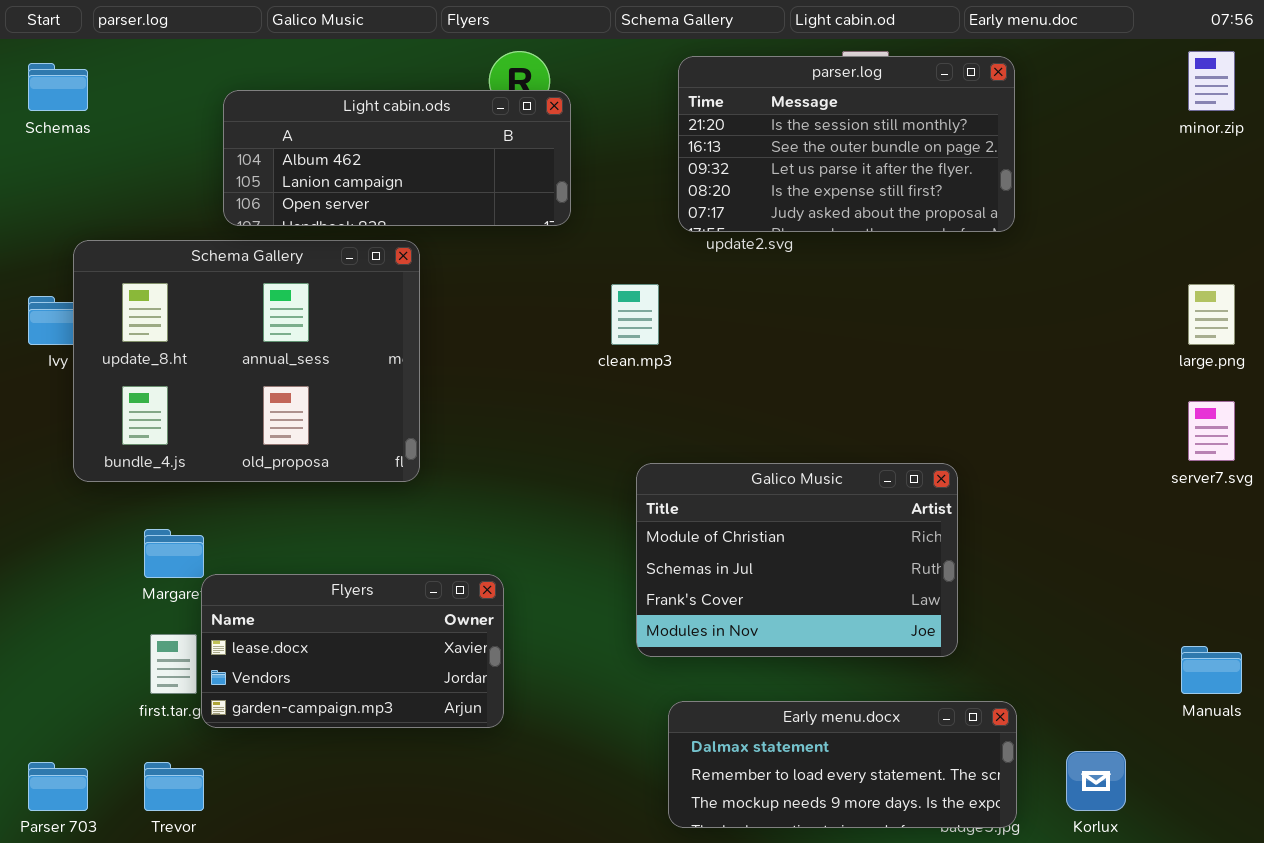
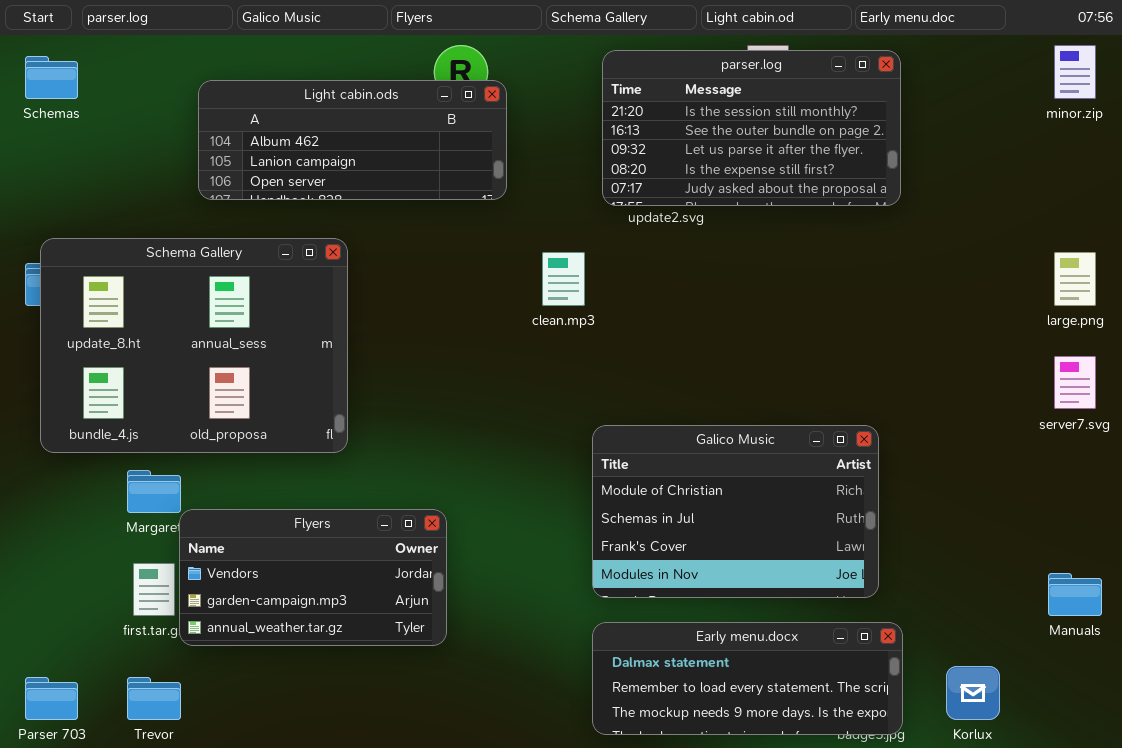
Schema Gallery: [73,240,420,482] -> [40,238,348,453], moved
Galico Music: [636,463,958,657] -> [592,425,879,598], moved
Flyers: [201,574,504,728] -> [179,509,447,646], scrolled down 1 row

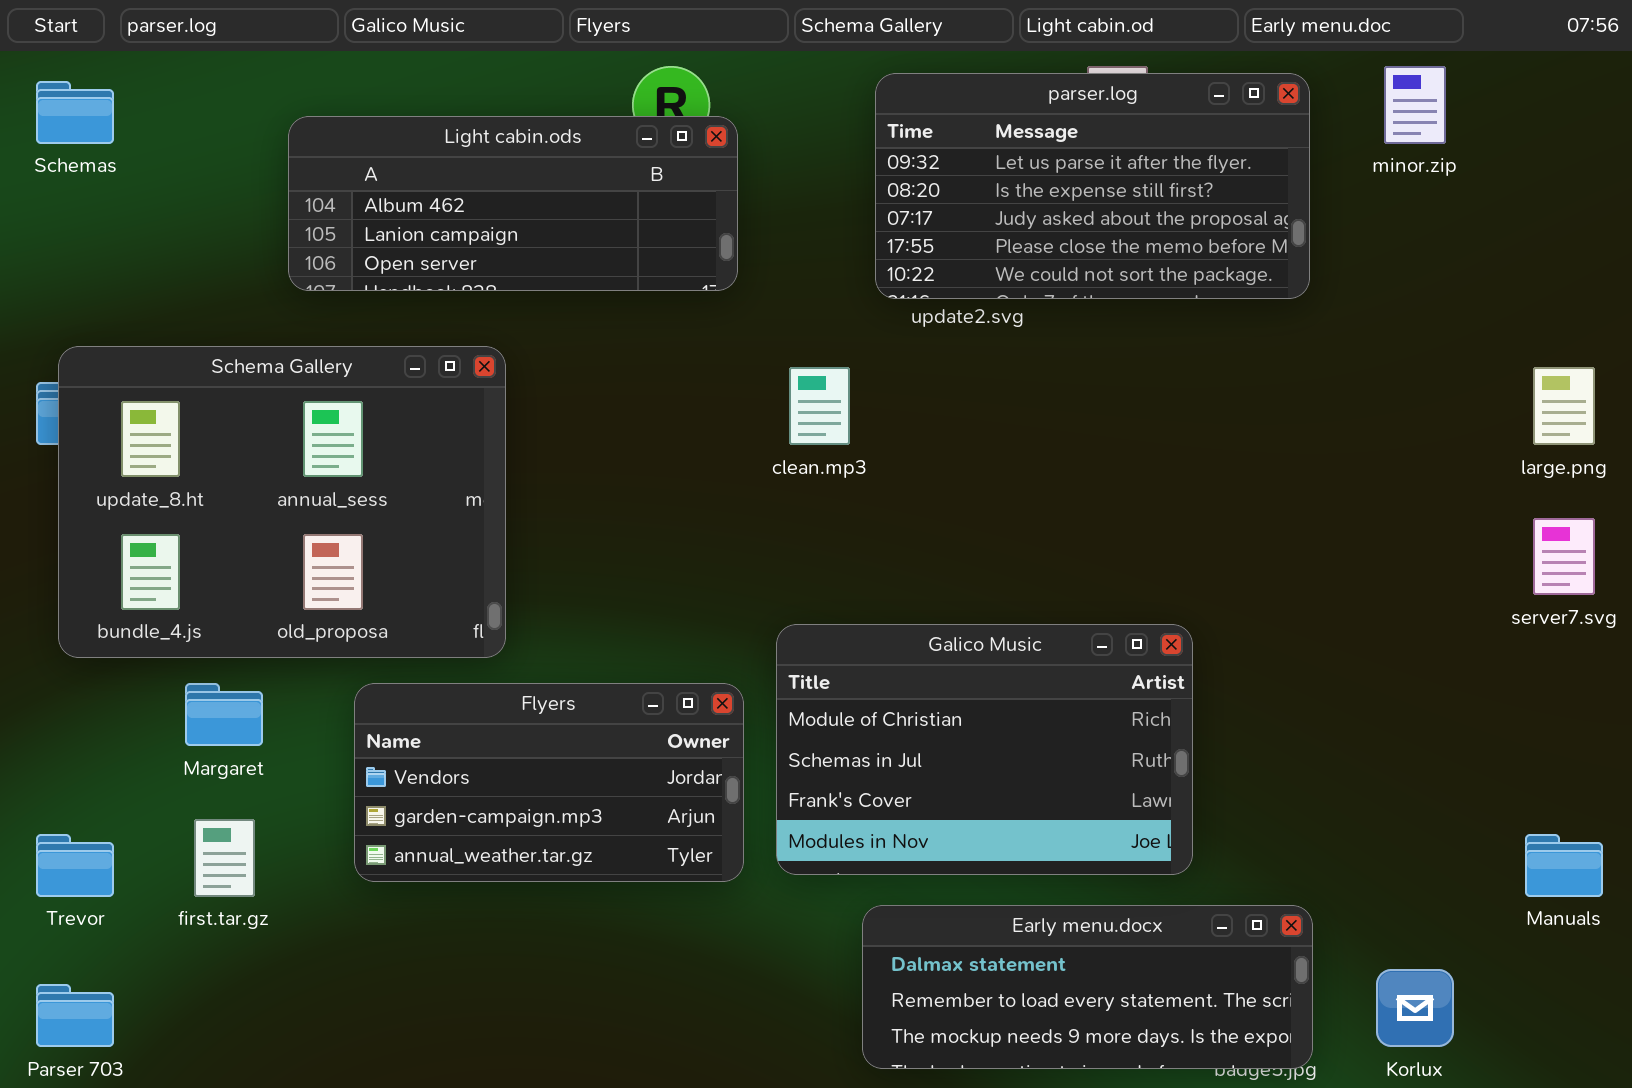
minor.zip: [1054,45,1096,99] -> [1384,66,1446,144], moved
parser.log: [602,50,901,206] -> [875,73,1310,299], scrolled down 2 rows
Galico Music: [592,425,879,598] -> [776,624,1193,875], moved
Flyers: [179,509,447,646] -> [354,683,744,882], moved
Trevor: [127,677,181,720] -> [36,834,114,897], moved

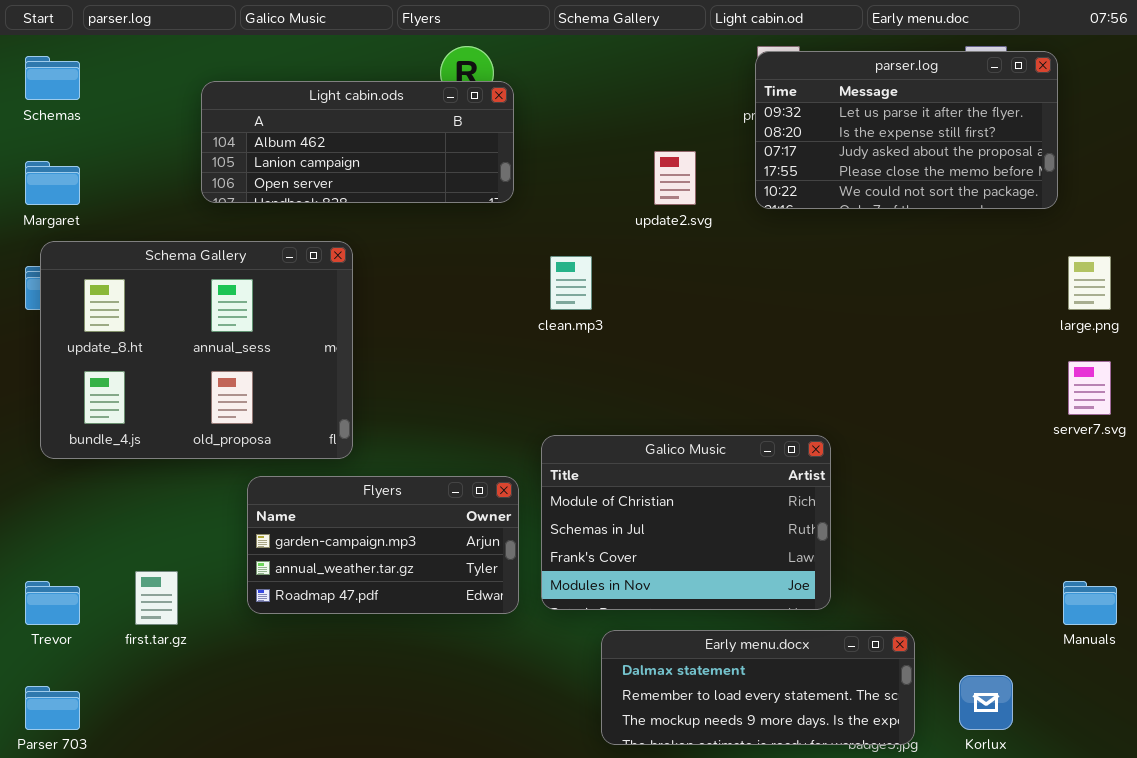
parser.log: [875,73,1310,299] -> [755,51,1058,209], moved
Margaret: [185,683,263,746] -> [25,161,80,205], moved
Flyers: [354,683,744,882] -> [247,476,519,614], scrolled down 1 row

